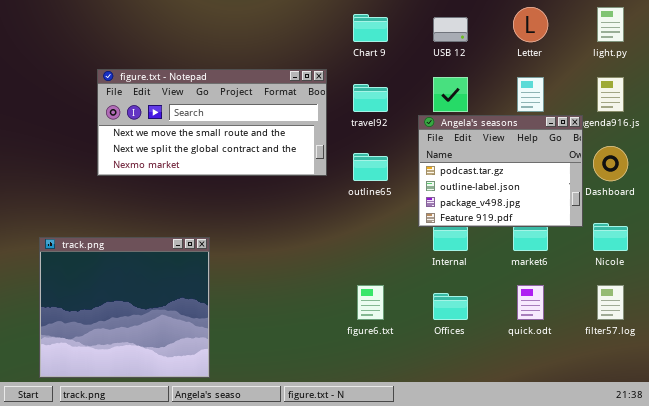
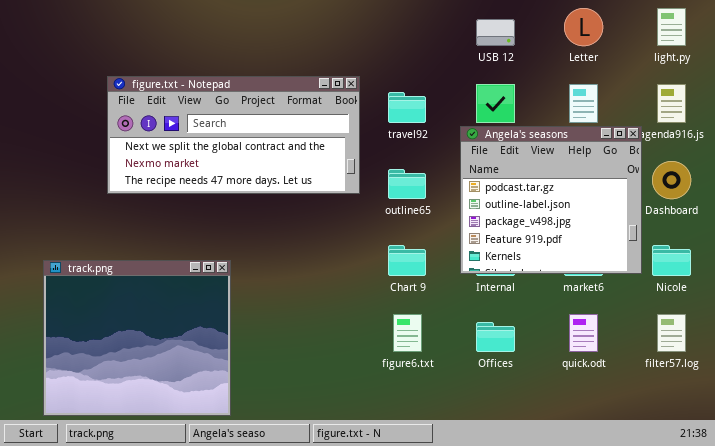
Chart 9: [353,14,388,42] -> [388,245,426,276], moved
figure.txt - Notepad: [97,69,327,176] -> [107,76,360,194], scrolled down 1 row
Angela's seasons: [418,115,583,227] -> [460,126,642,274], resized

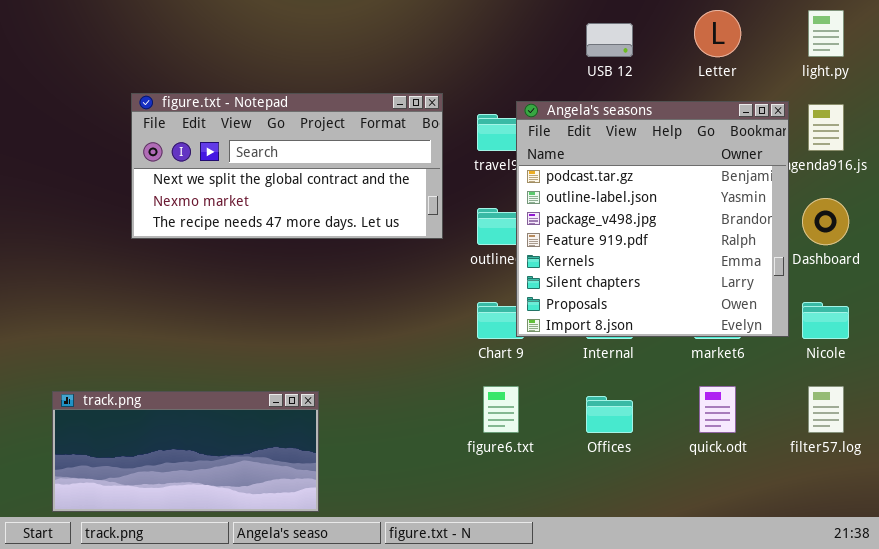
Angela's seasons: [460,126,642,274] -> [516,101,789,337], resized
track.png: [43,260,231,416] -> [52,391,319,512], resized

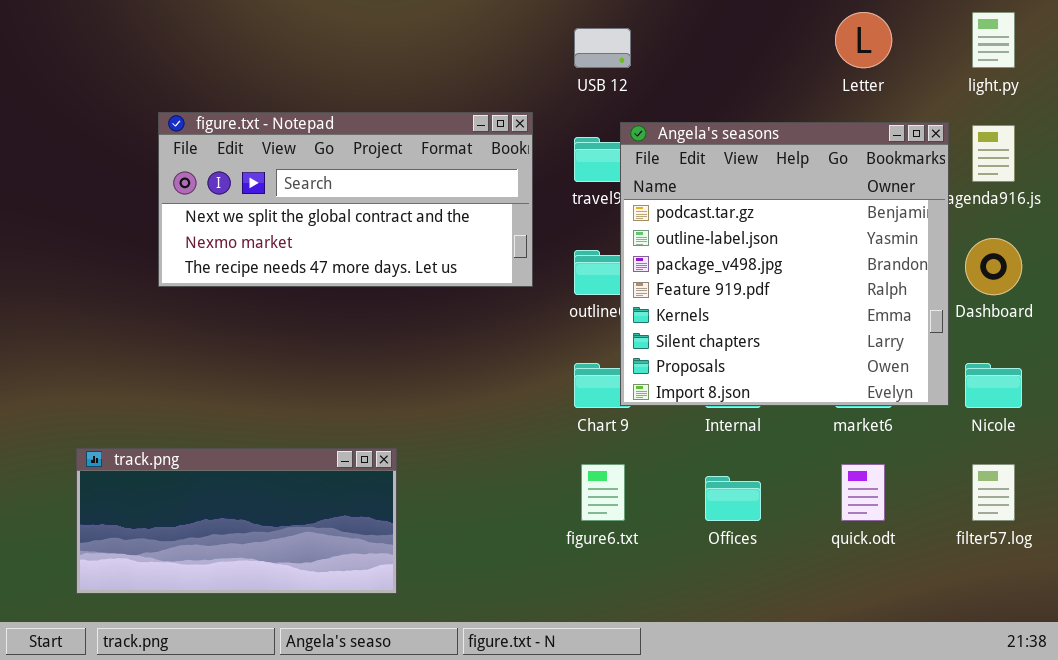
USB 12: [586,23,633,57] -> [574,28,631,68], moved
track.png: [52,391,319,512] -> [76,448,397,594], moved

